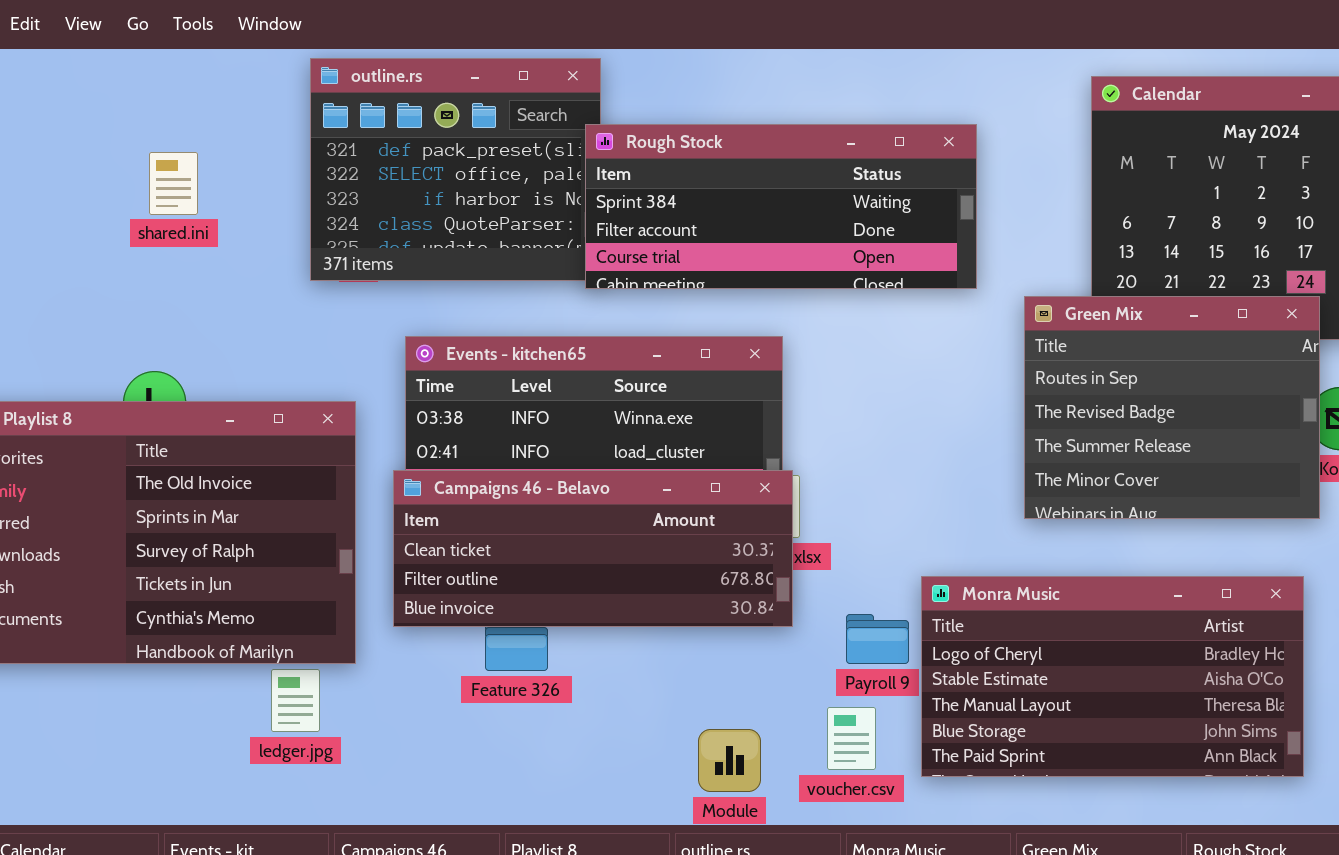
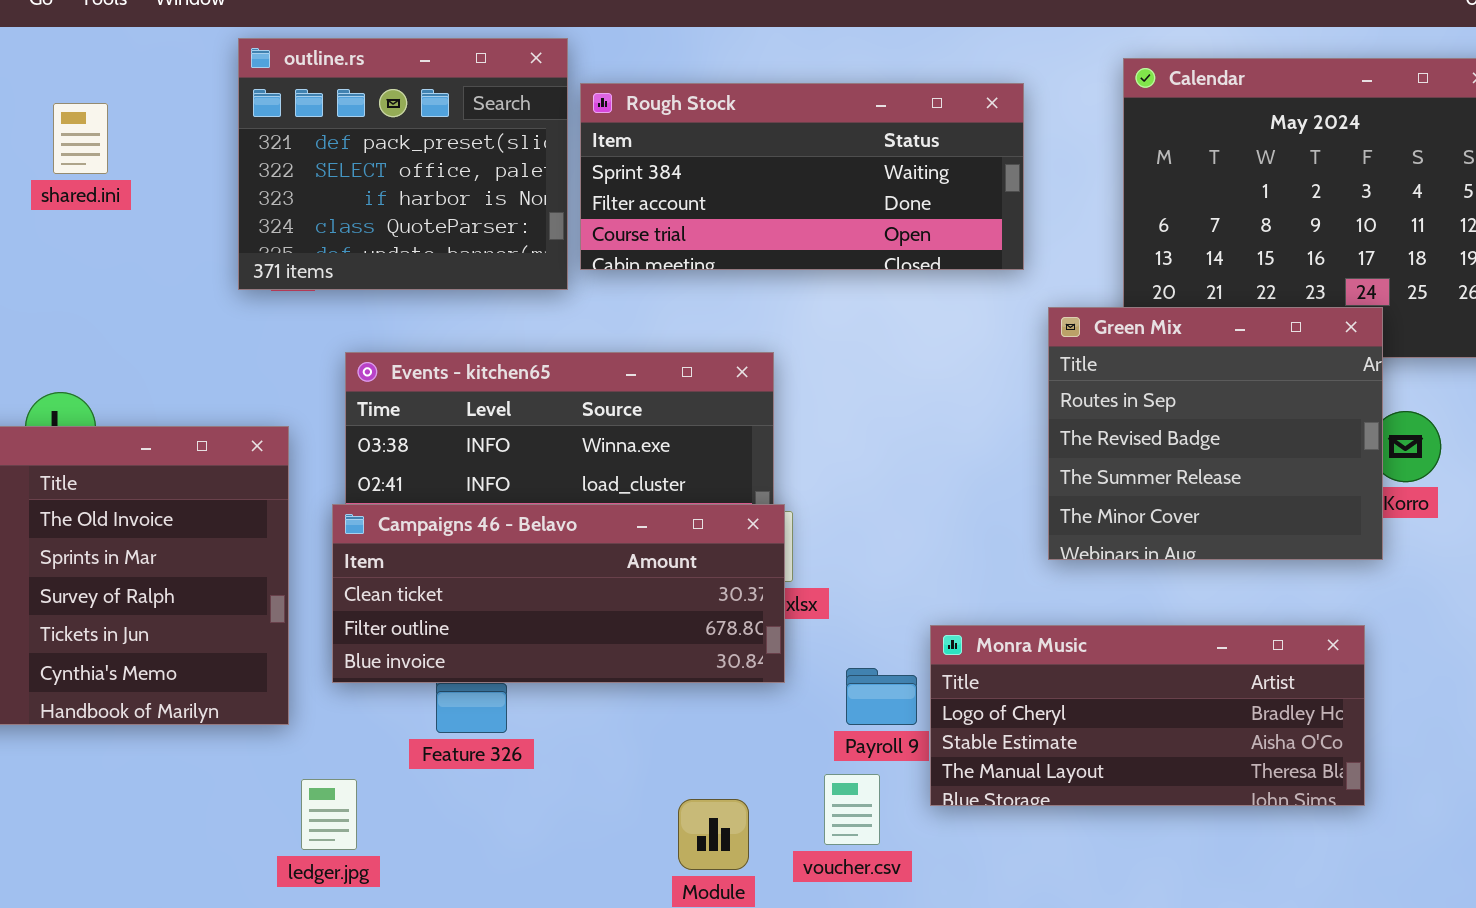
Rough Stock: [585,124,977,289] -> [580,83,1024,270], moved
shared.ini: [149,152,198,215] -> [53,103,108,174], moved
Monra Music: [921,576,1304,777] -> [930,625,1365,806], resized
ledger.jpg: [271,669,320,732] -> [301,779,357,850], moved

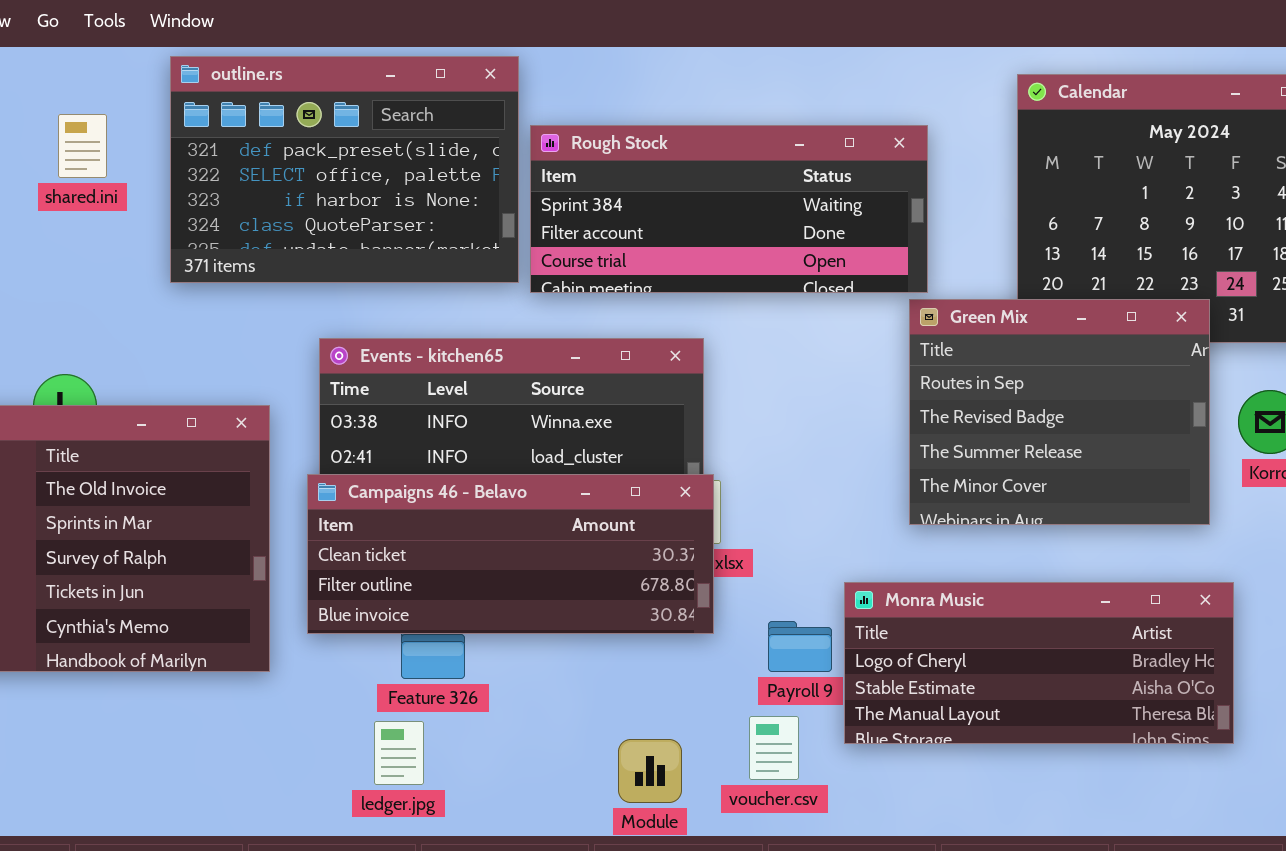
outline.rs: [238,38,568,290] -> [170,56,519,283], resized
Rough Stock: [580,83,1024,270] -> [530,125,928,293], moved
Green Mix: [1048,307,1383,560] -> [909,299,1210,525], moved
ledger.jpg: [301,779,357,850] -> [374,721,424,785], moved

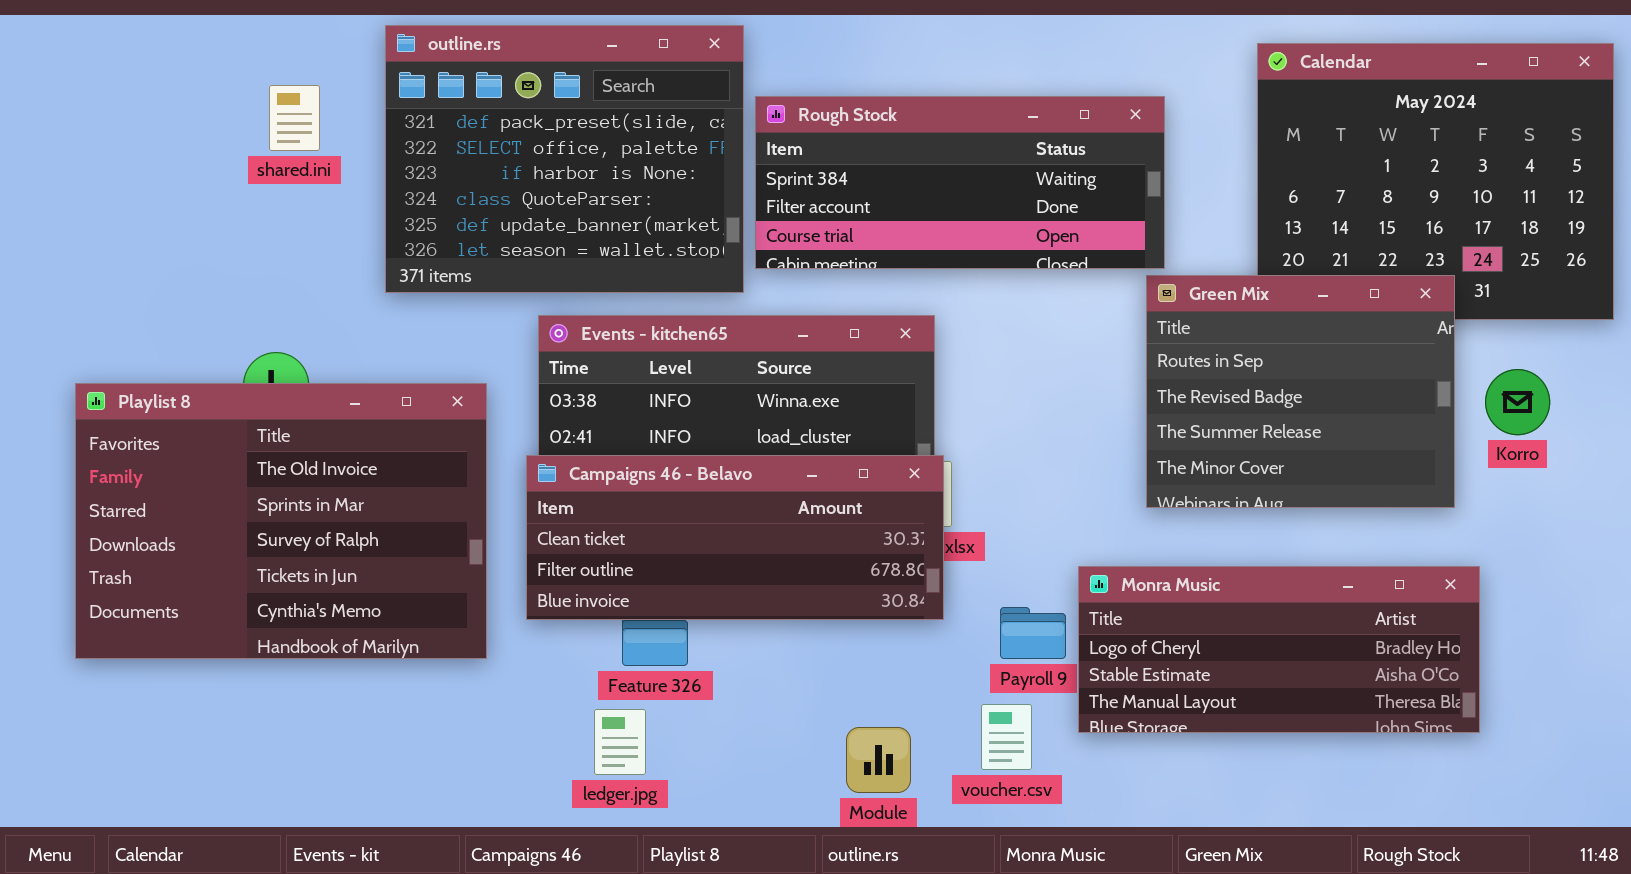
outline.rs: [170,56,519,283] -> [385,25,744,293], resized

